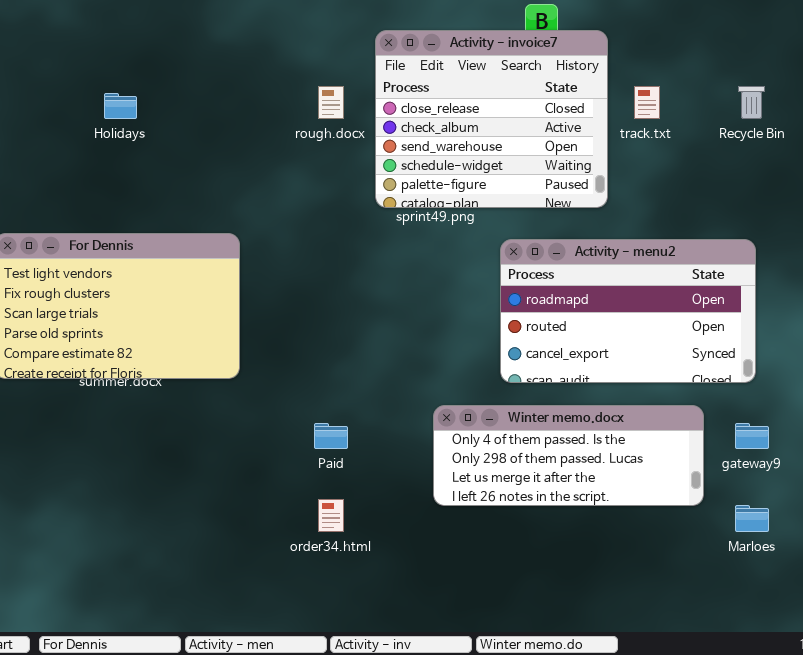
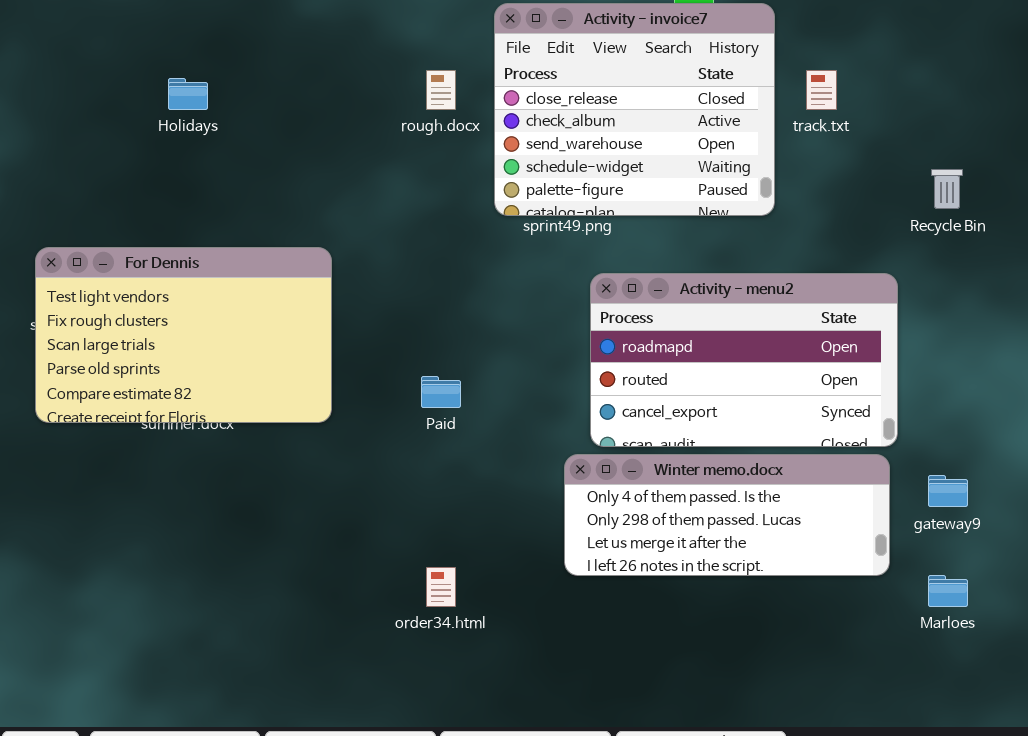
Recycle Bin: [738,86,765,119] -> [931,169,963,209], moved
Activity - menu2: [500,239,756,383] -> [590,273,898,447], moved
Paid: [314,423,348,449] -> [421,376,461,408], moved

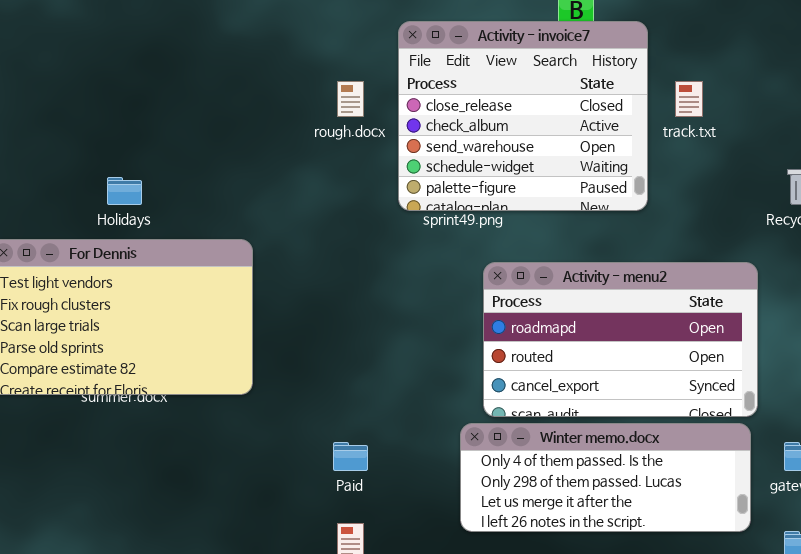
Holidays: [168,78,208,110] -> [107,177,142,205], moved
Paid: [421,376,461,408] -> [333,442,368,471], moved

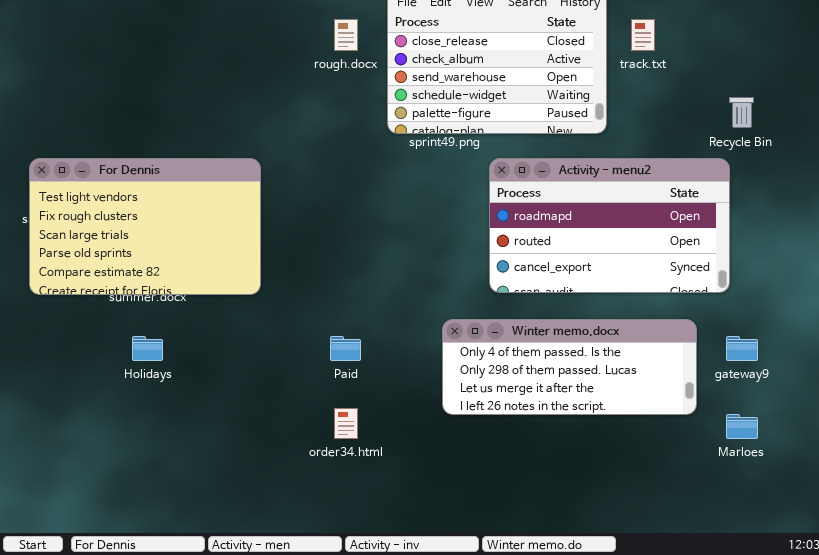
Holidays: [107,177,142,205] -> [132,336,163,361], moved
Activity - menu2: [483,262,758,417] -> [489,158,730,293], moved

